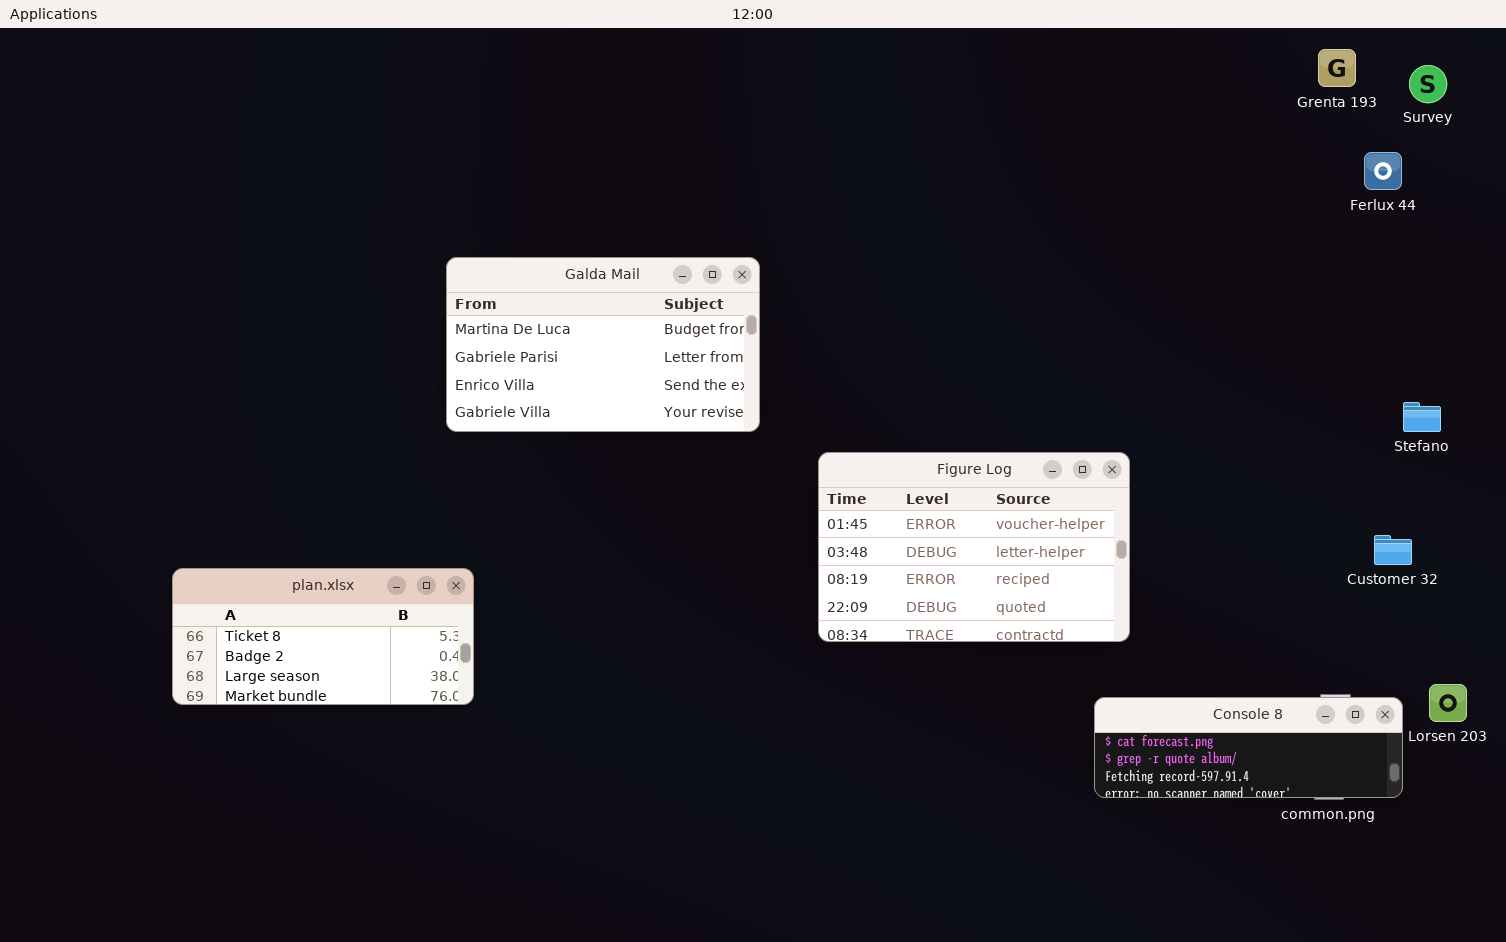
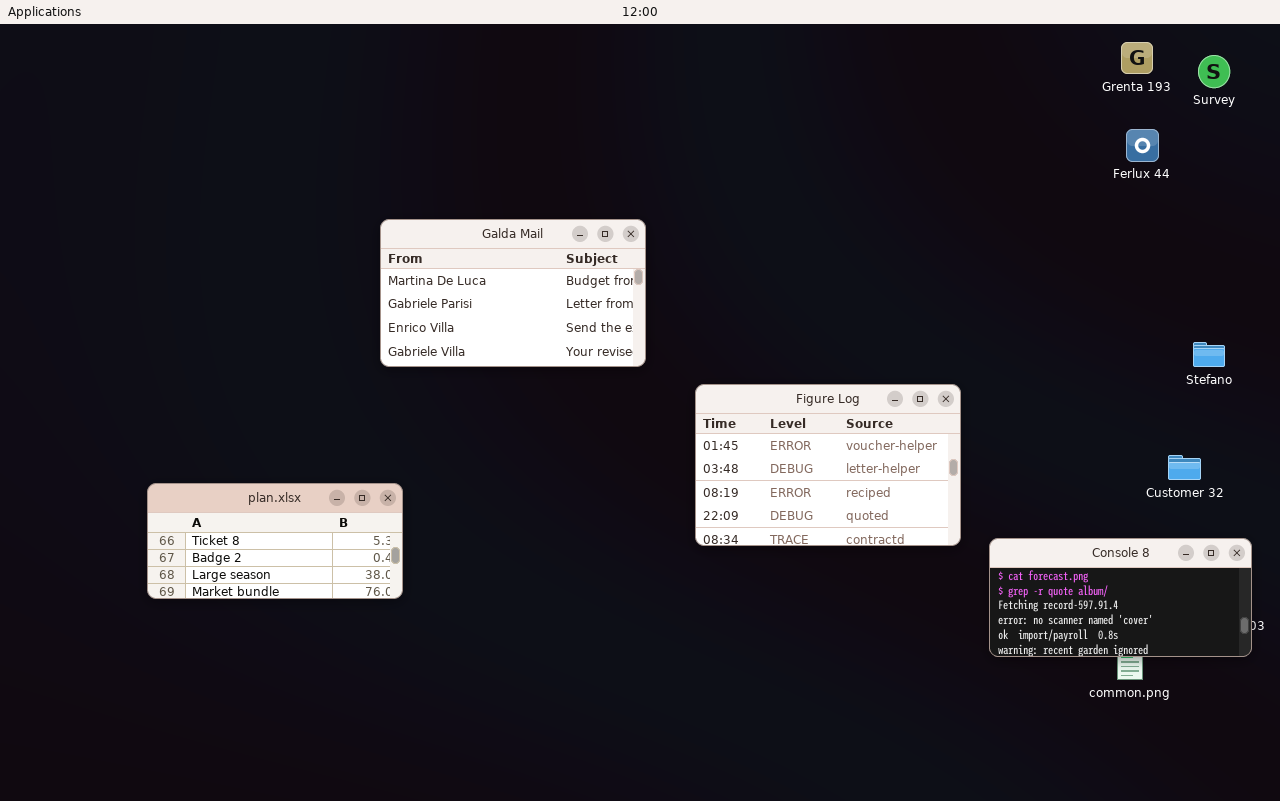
Ferlux 44: [1364,152,1402,190] -> [1126,129,1159,162], moved
Console 8: [1094,697,1403,798] -> [989,538,1252,657], moved, resized

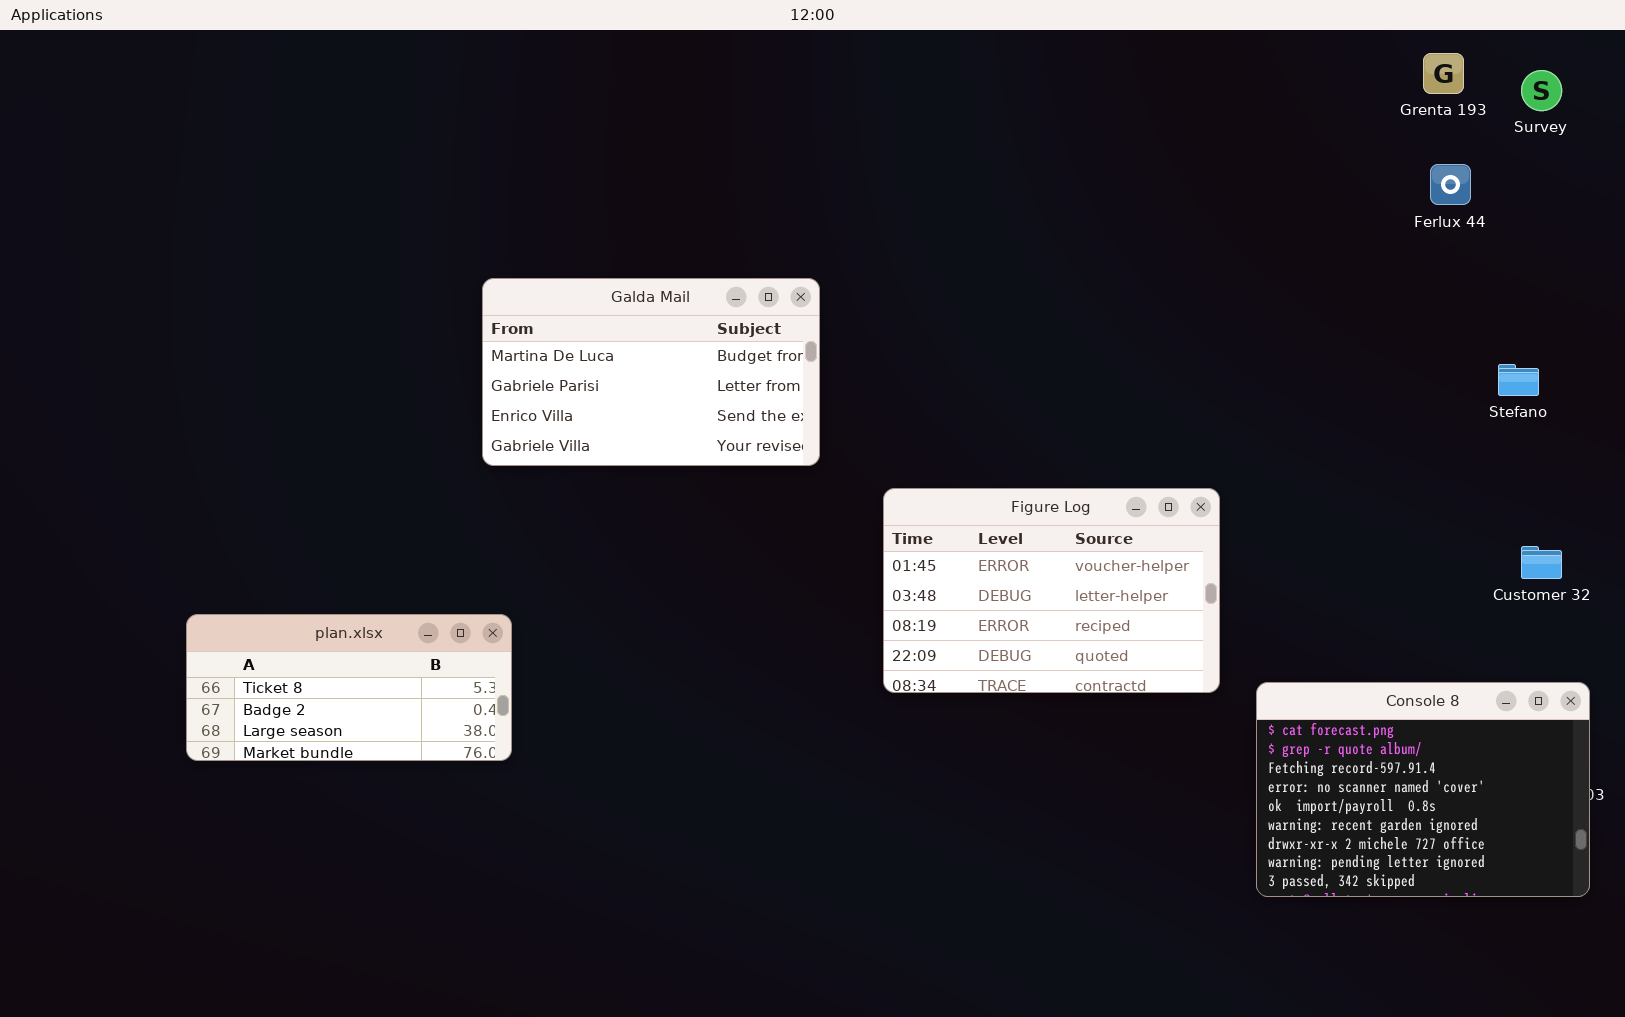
Stefano: [1193,342,1225,367] -> [1498,364,1539,396], moved
Customer 32: [1168,455,1201,480] -> [1521,546,1562,579], moved
Console 8: [989,538,1252,657] -> [1256,682,1590,897], resized

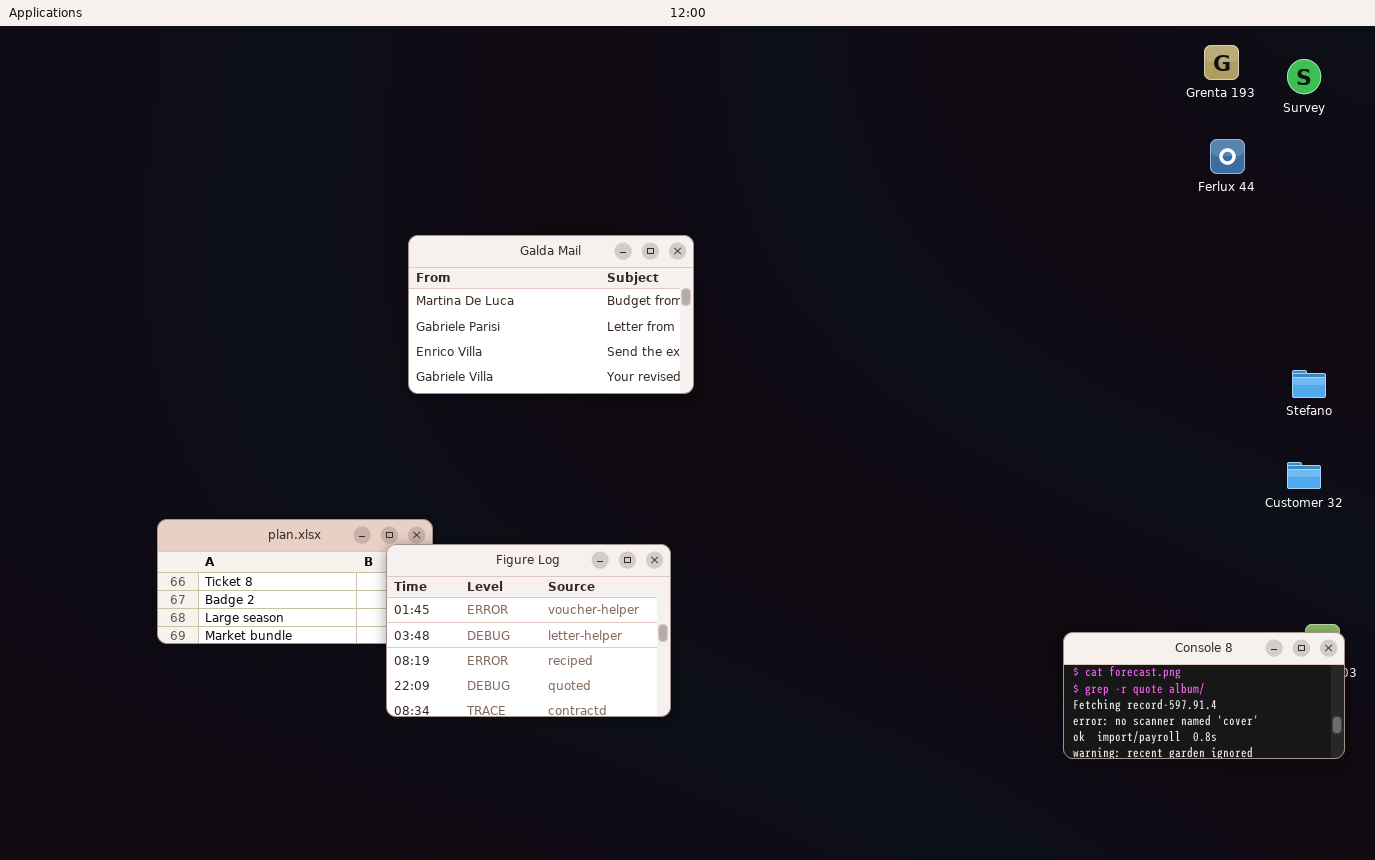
Stefano: [1498,364,1539,396] -> [1292,370,1326,398], moved
Figure Log: [883,488,1220,693] -> [386,544,671,717], moved
Console 8: [1256,682,1590,897] -> [1063,632,1345,759], resized

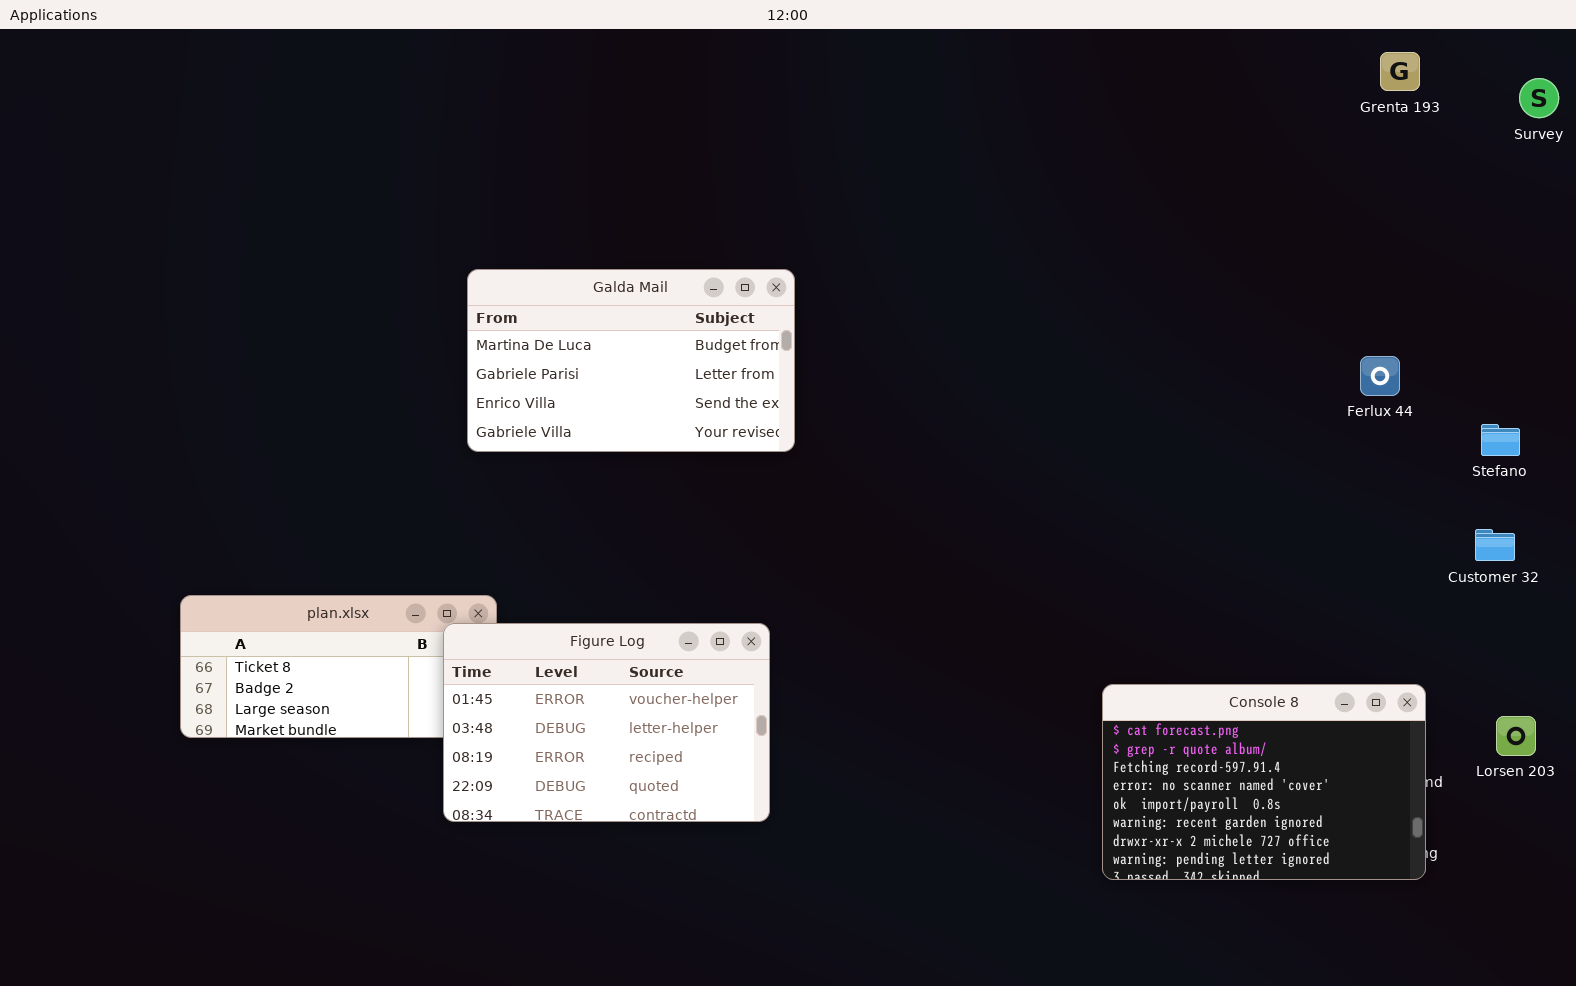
Survey: [1287,59,1321,94] -> [1519,78,1559,118], moved
Ferlux 44: [1210,139,1245,174] -> [1360,356,1400,396], moved
Console 8: [1063,632,1345,759] -> [1102,684,1426,880], moved, resized

